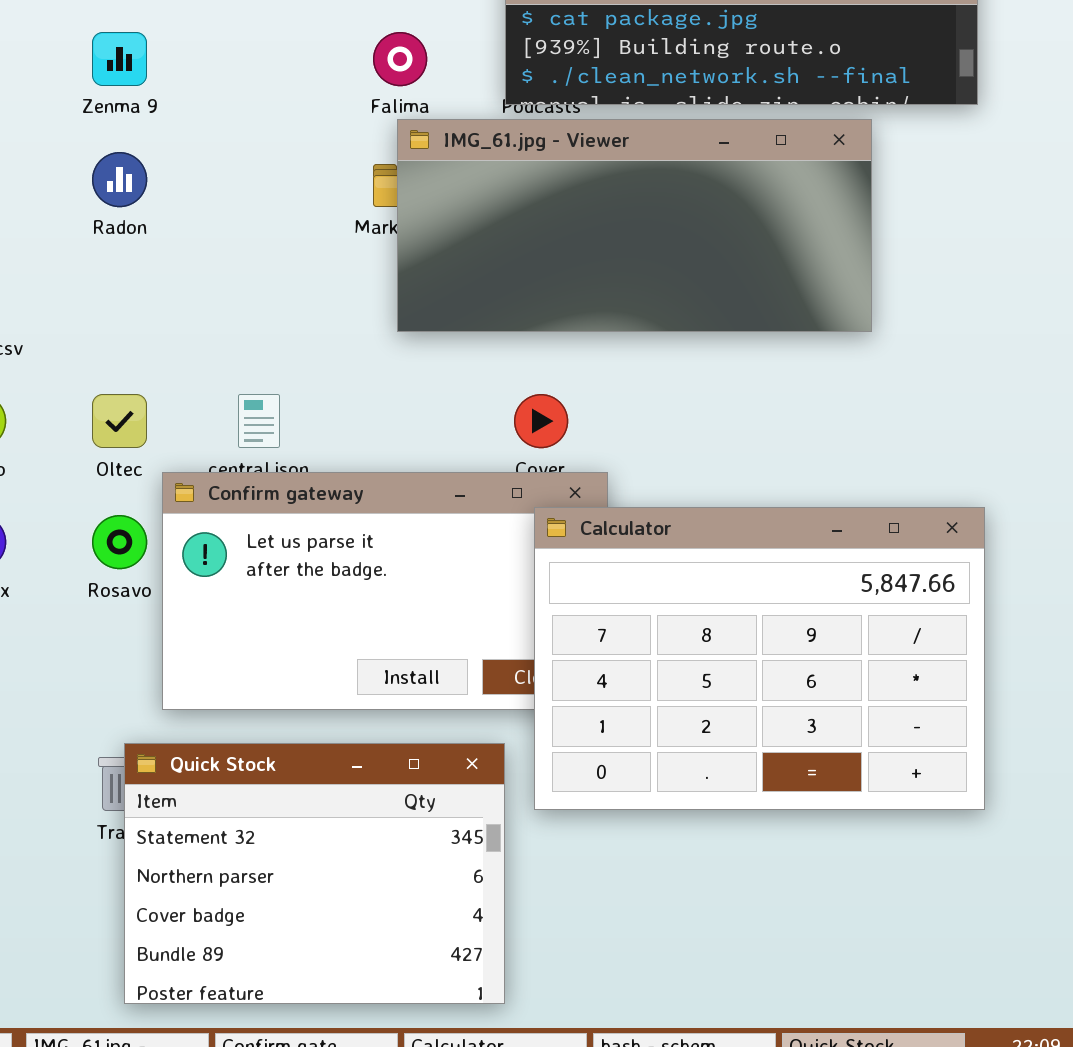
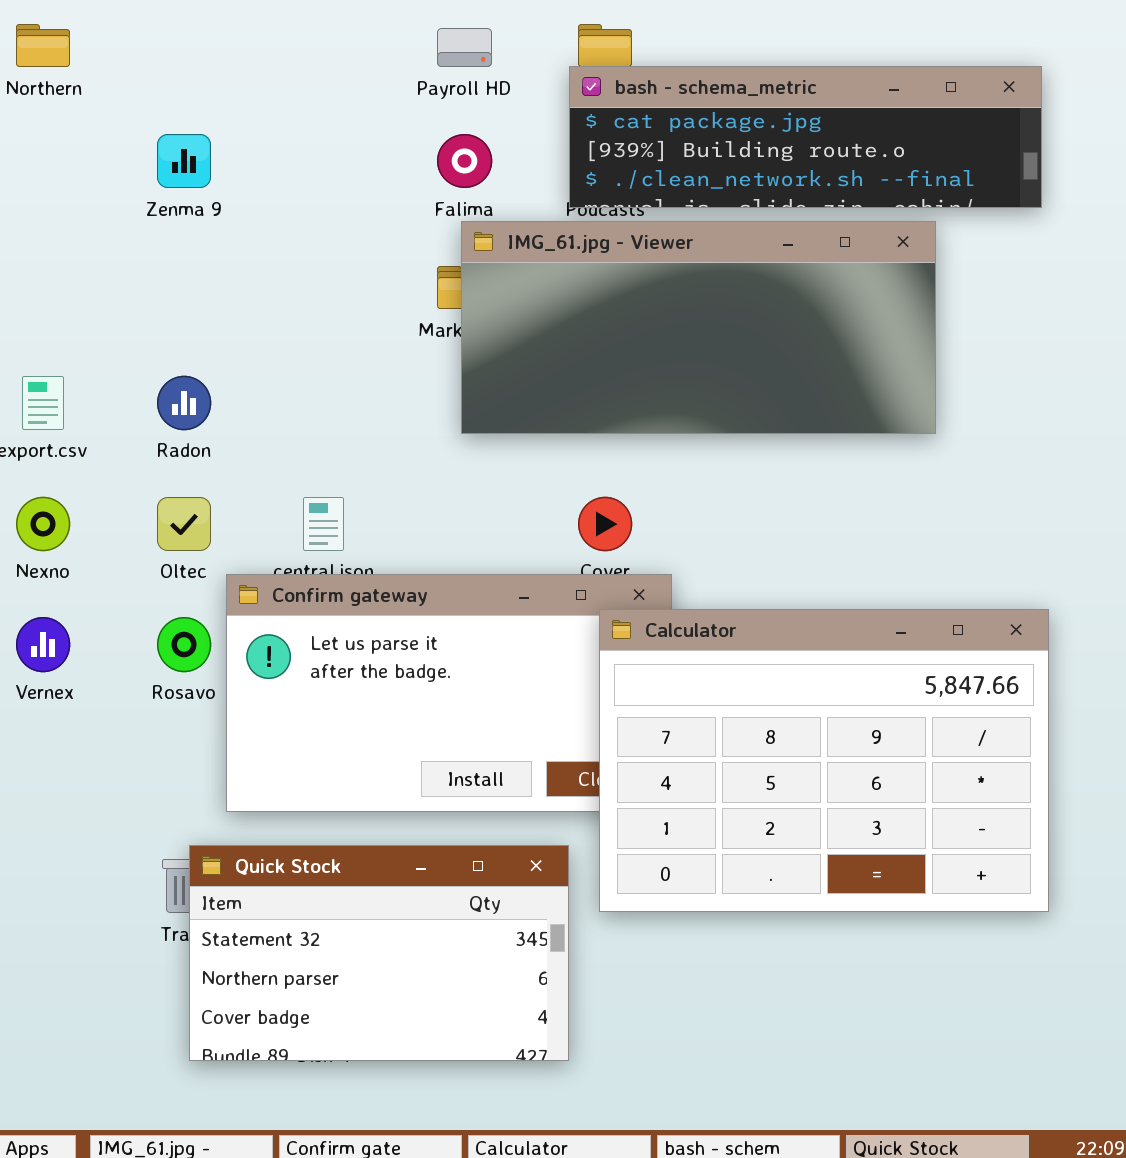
Radon: [92,152,147,207] -> [157,376,211,430], moved
Quick Stock: [124,743,505,1004] -> [189,845,569,1061], resized

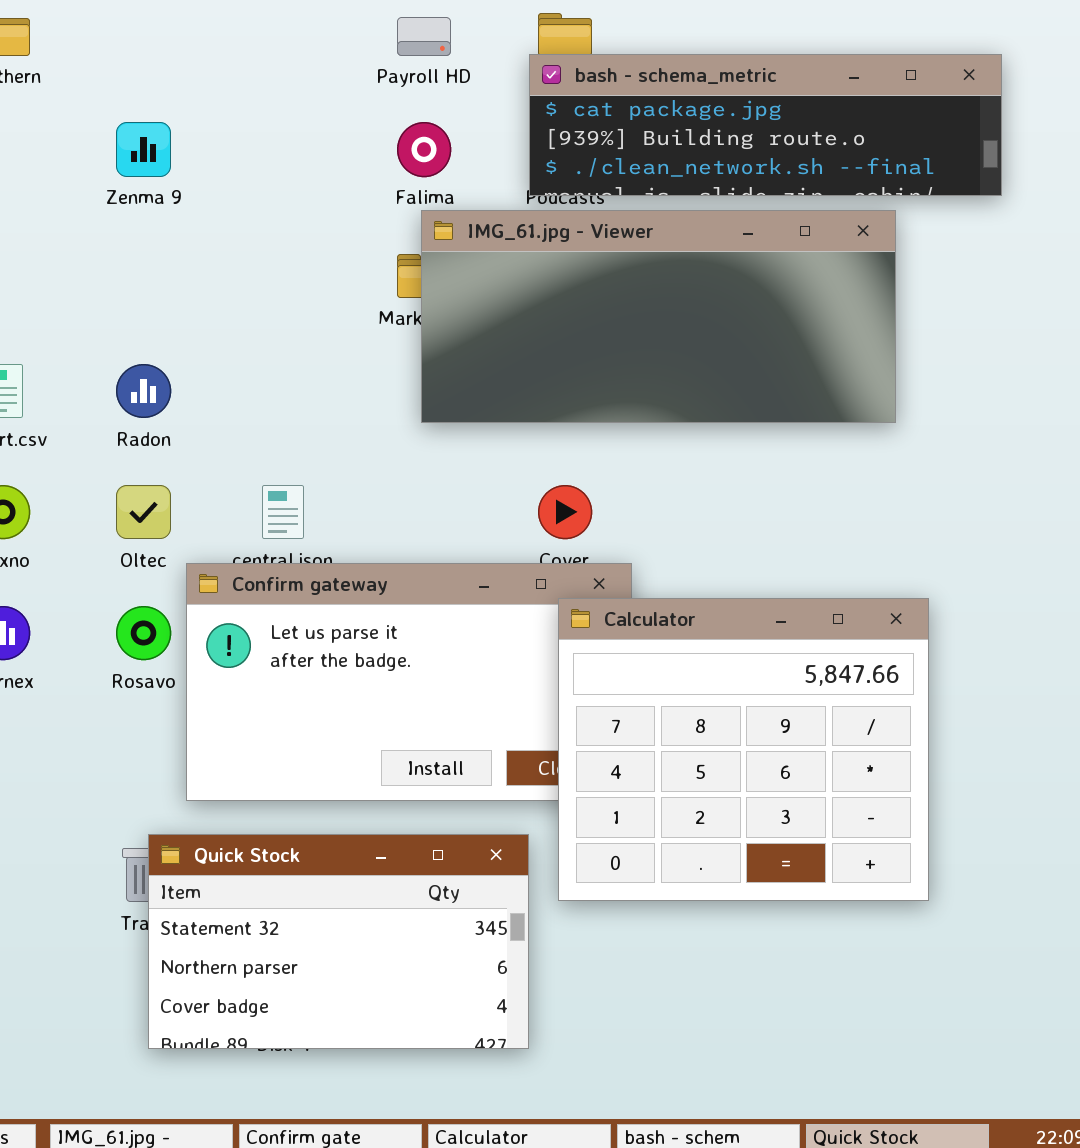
Calculator: [599,609,1049,912] -> [558,598,929,901], resized

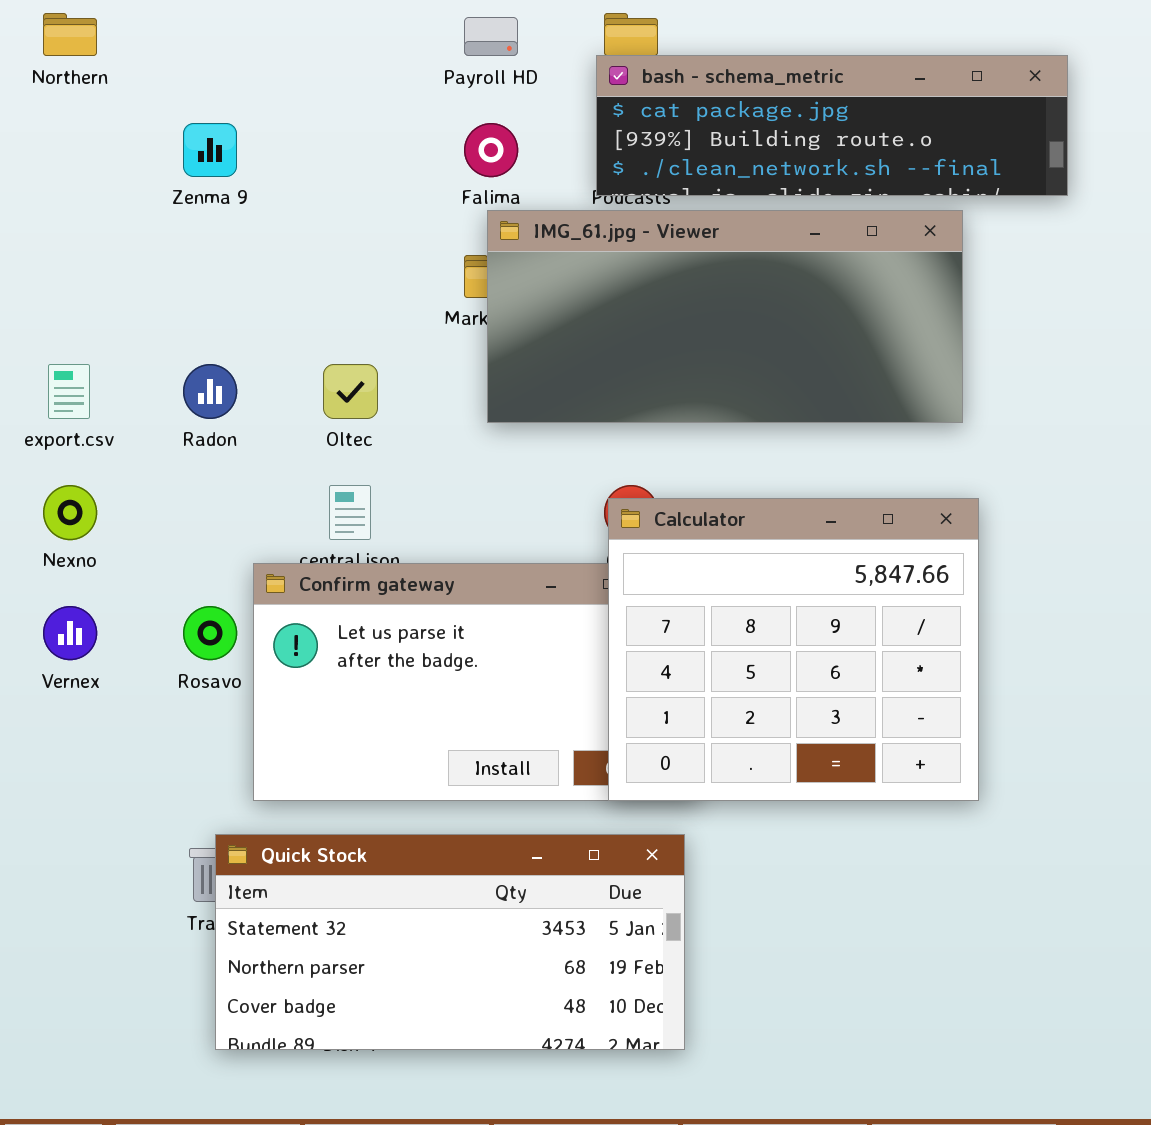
Oltec: [116,485,171,539] -> [323,364,378,419], moved
Calculator: [558,598,929,901] -> [608,498,979,801], moved
Quick Stock: [148,834,529,1049] -> [215,834,685,1050], resized

